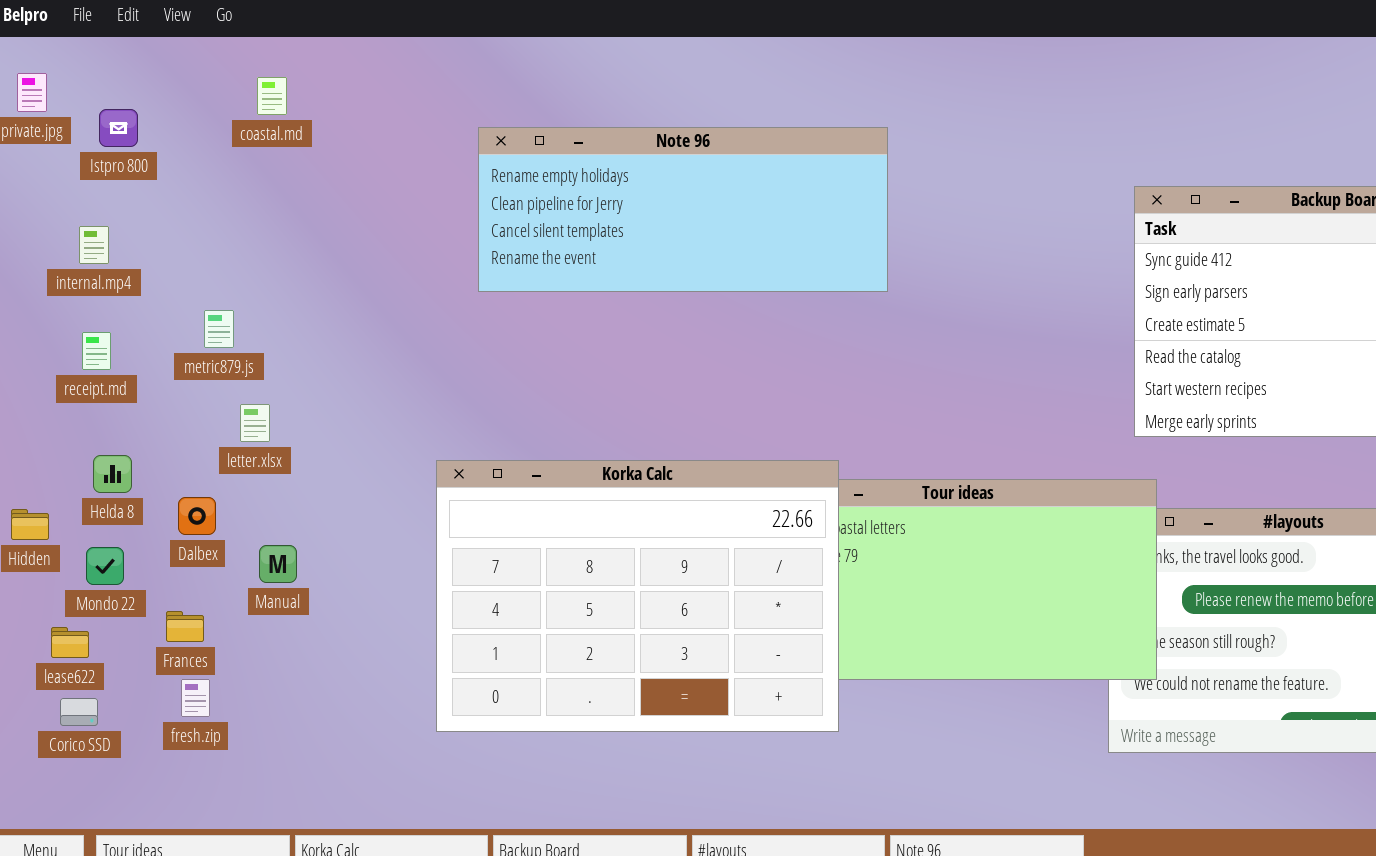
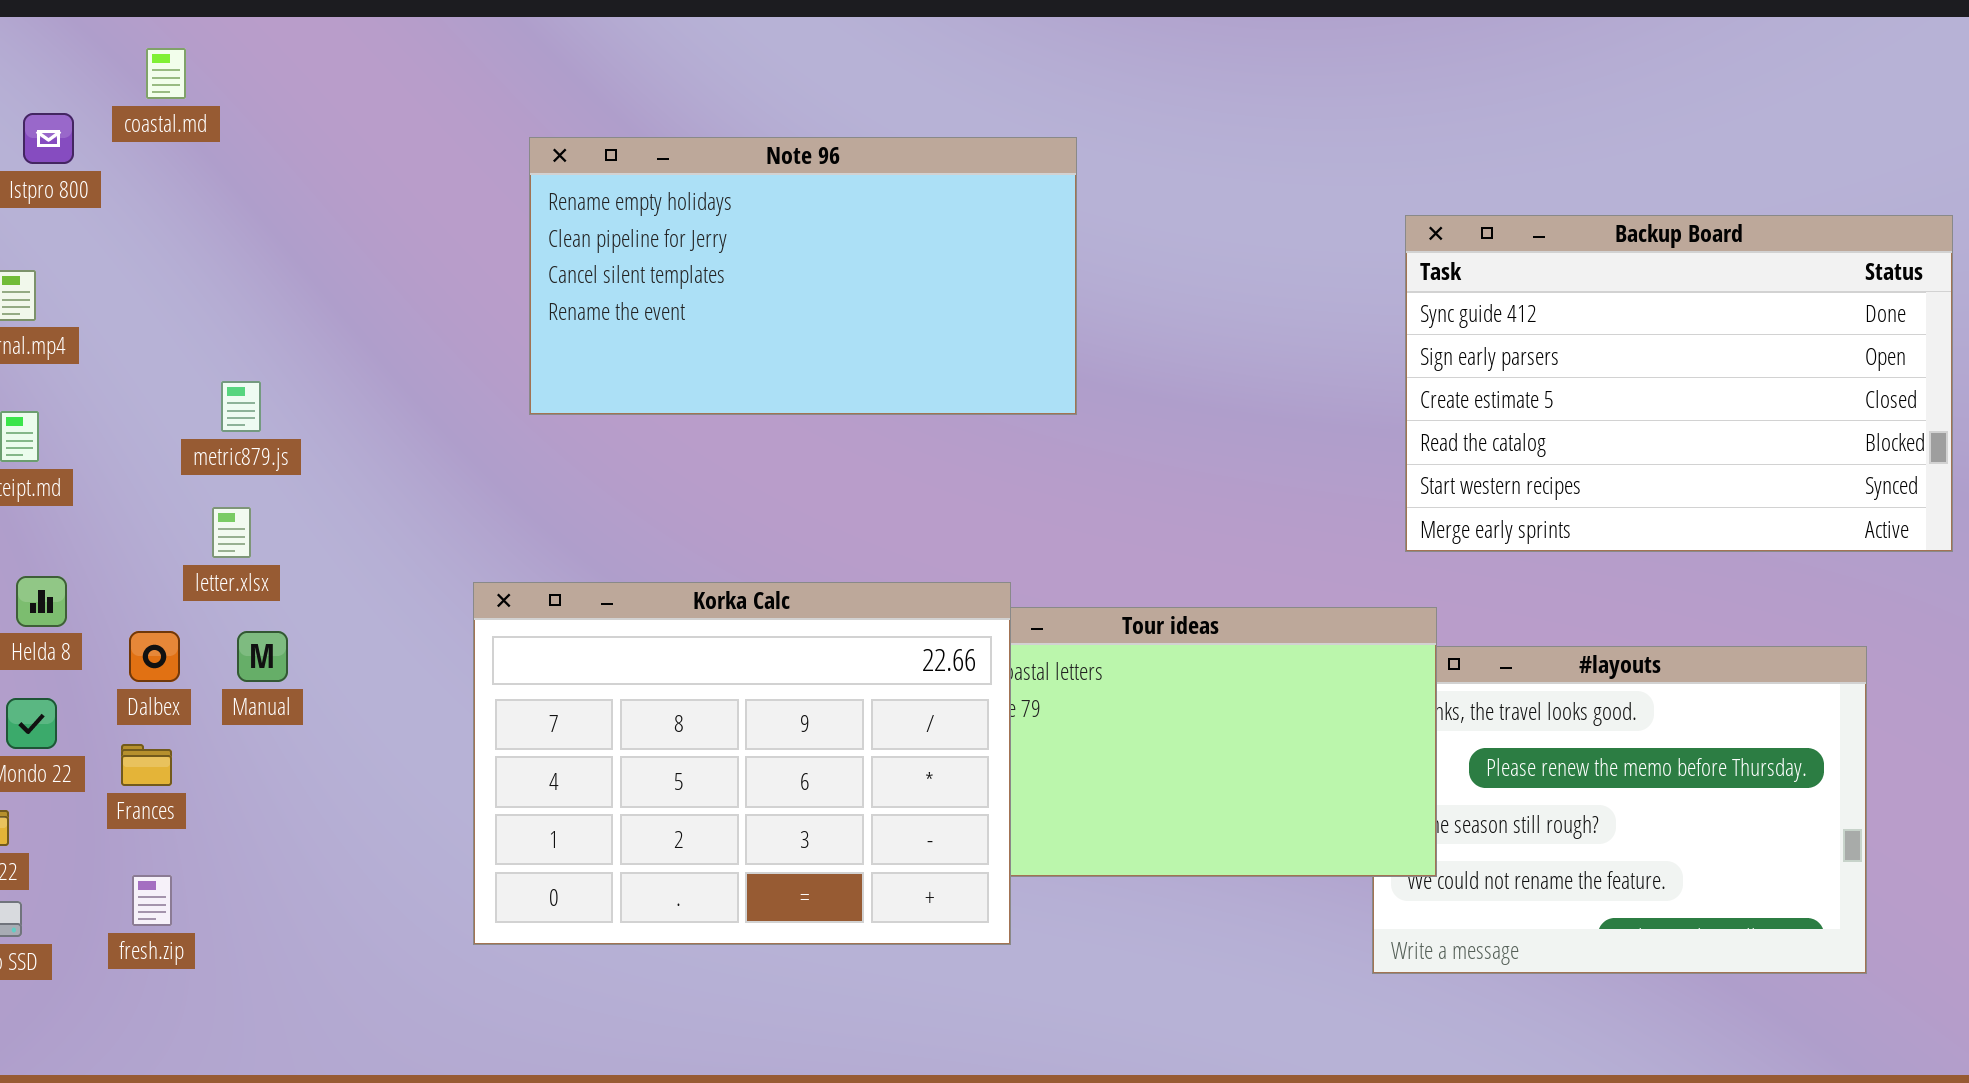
coastal.md: [257,77,287,115] -> [146,48,186,99], moved
Note 96: [478,127,888,292] -> [529,137,1077,415], resized
metric879.js: [204,310,234,348] -> [221,381,261,432], moved
Manual: [259,545,297,583] -> [237,631,288,682], moved
Frances: [166,611,204,642] -> [121,744,172,786], moved

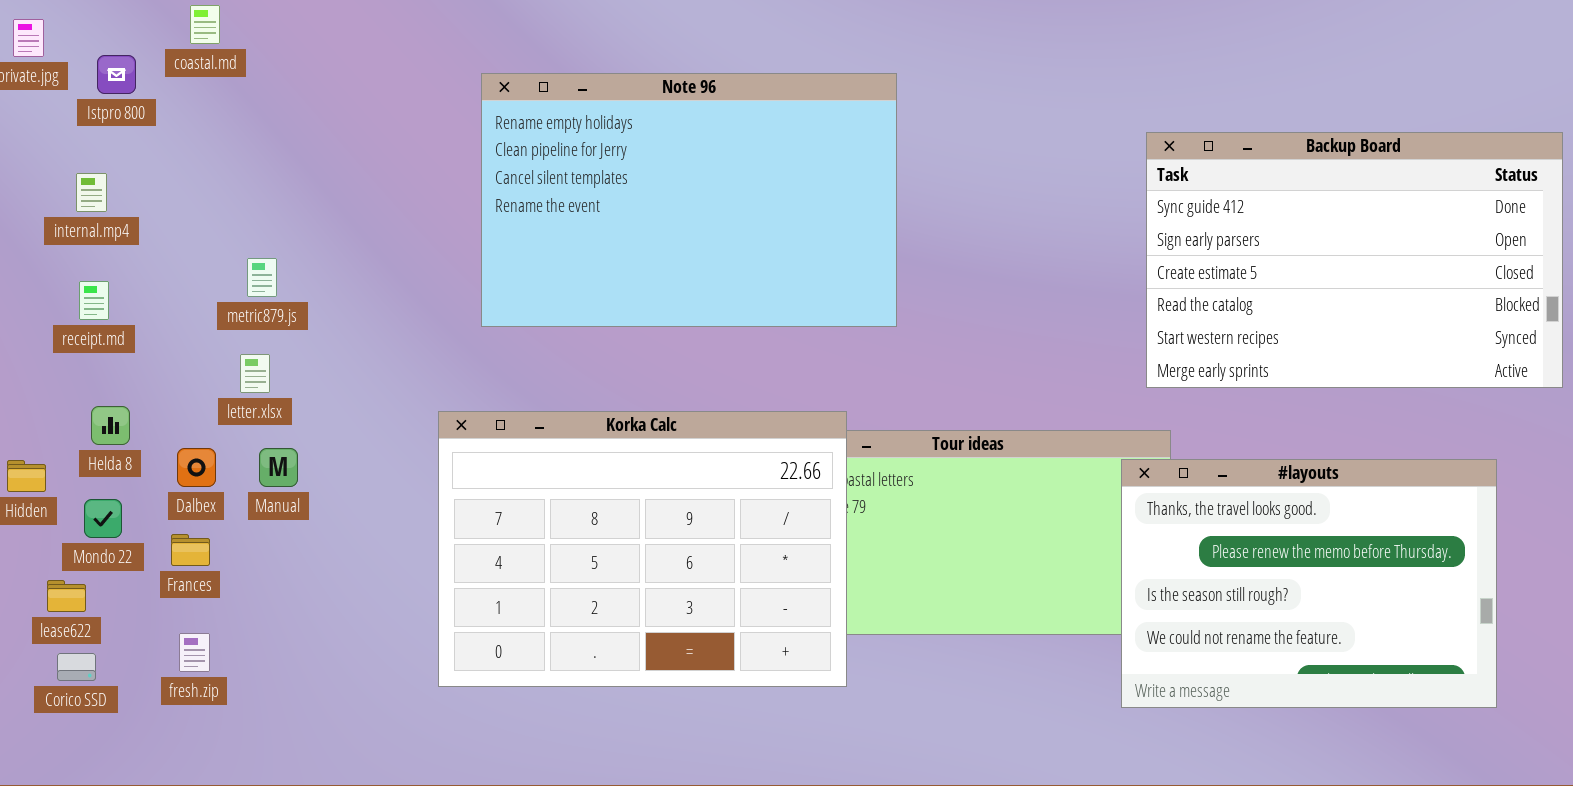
Note 96: [529,137,1077,415] -> [481,73,897,327], resized
#layouts: [1372,646,1867,974] -> [1121,459,1497,708], raised

